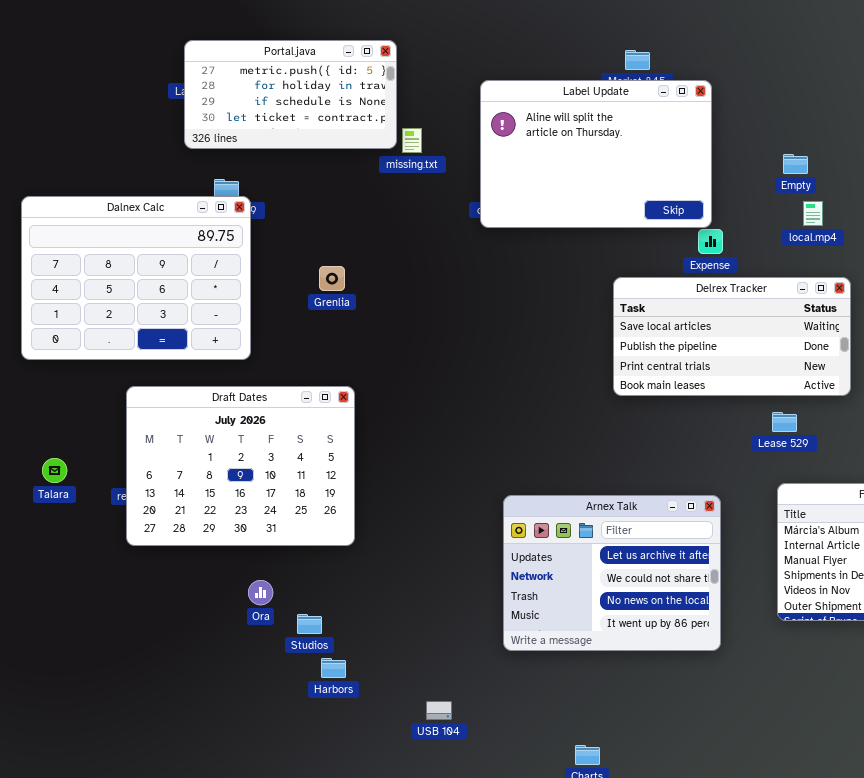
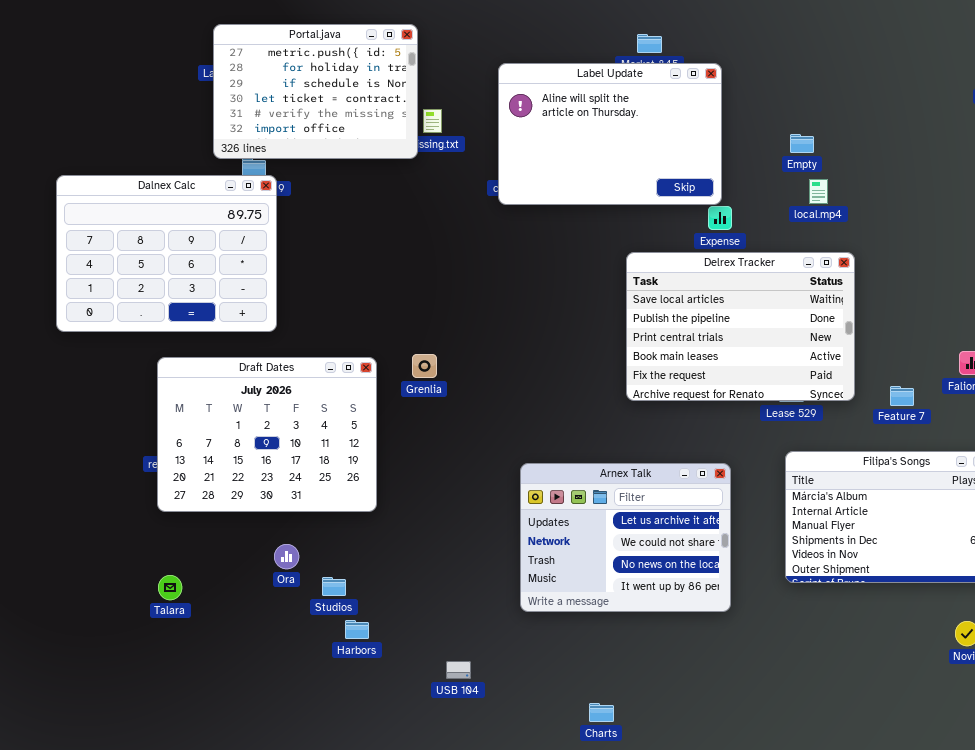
Portal.java: [184,40,397,149] -> [213,24,418,159], resized
Grenlia: [319,266,345,291] -> [412,354,437,378], moved
Delrex Tracker: [613,277,851,396] -> [626,252,855,401], resized
Talara: [42,458,67,483] -> [158,575,182,600], moved

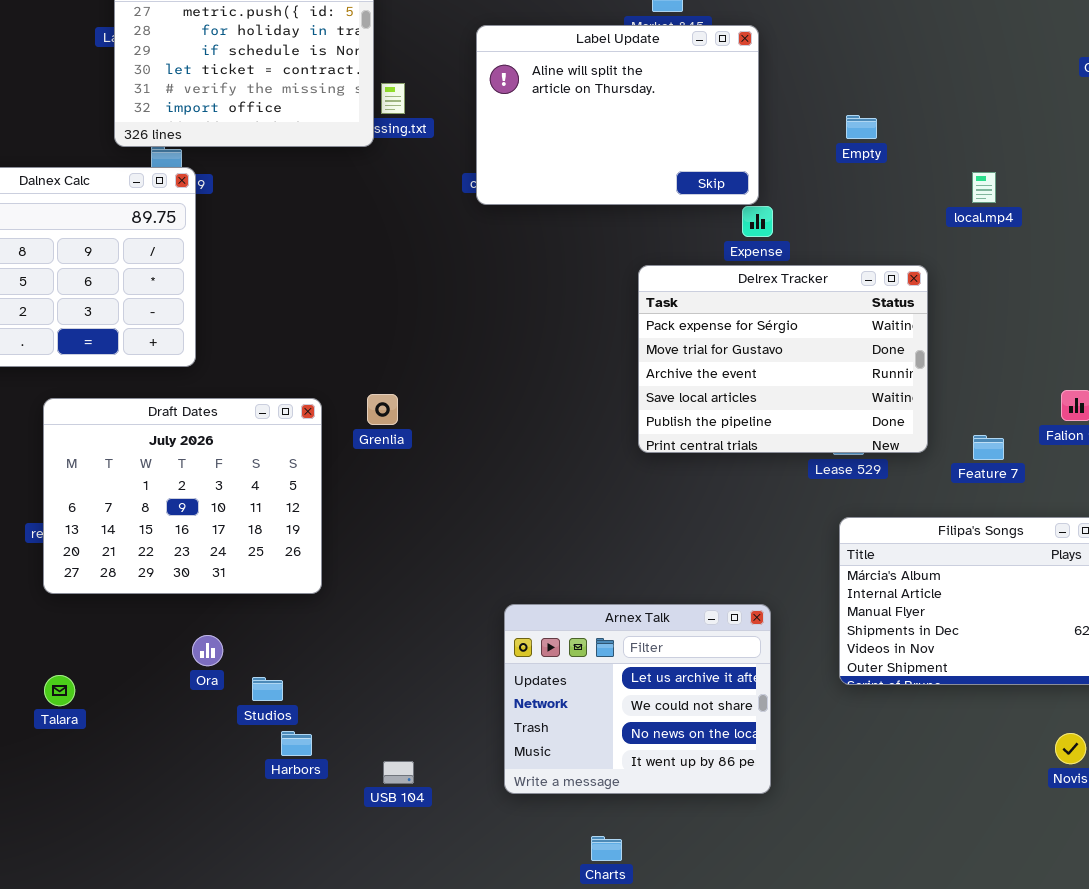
local.mp4: [809,179,828,204] -> [972,172,996,203], moved
Delrex Tracker: [626,252,855,401] -> [638,265,928,453], scrolled up 3 rows
Arnex Talk: [520,463,731,612] -> [504,604,771,794], moved
USB 104: [446,661,471,679] -> [383,761,414,784], moved

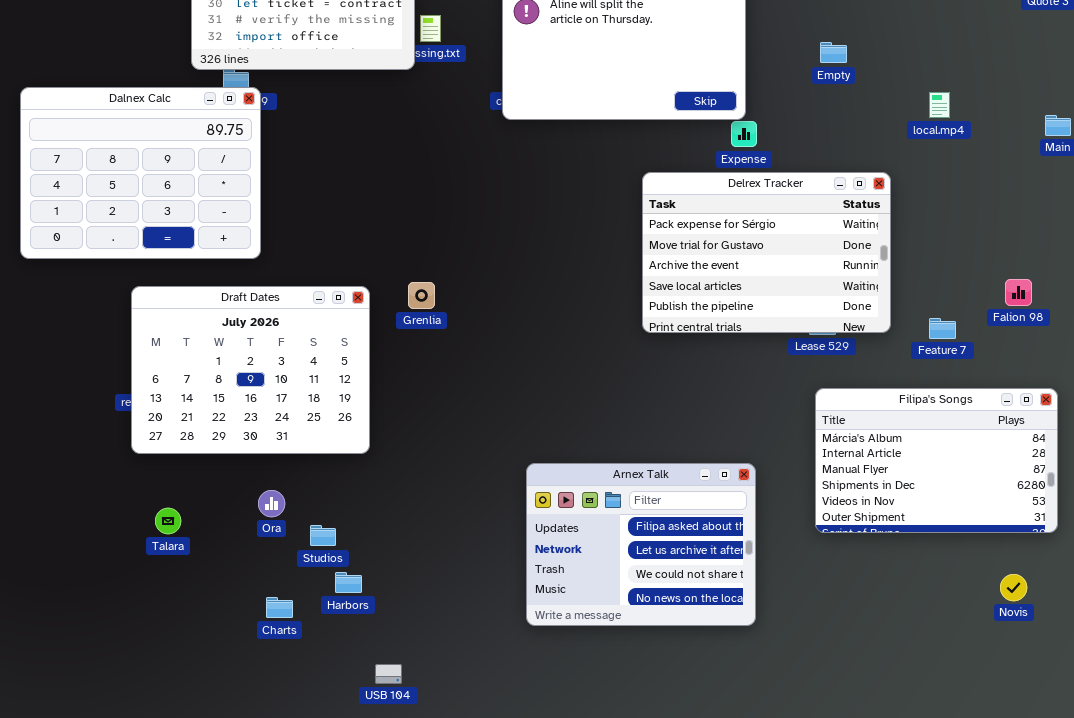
Arnex Talk: [504,604,771,794] -> [526,463,756,626], scrolled up 1 row
Talara: [44,675,75,706] -> [155,508,181,534], moved
USB 104: [383,761,414,784] -> [375,664,402,684], moved
Charts: [591,836,622,861] -> [266,597,293,618], moved

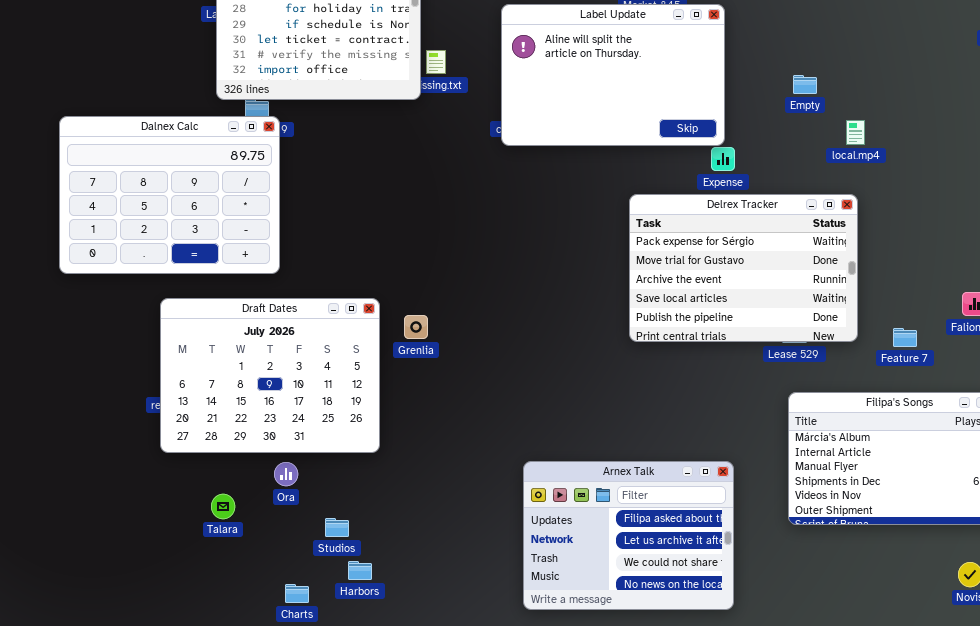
local.mp4: [929,92,950,118] -> [846,120,865,145], moved
Grenlia: [408,282,435,309] -> [404,315,428,339], moved
Ora: [258,490,285,517] -> [274,462,298,486], moved
Talara: [155,508,181,534] -> [211,494,235,519], moved

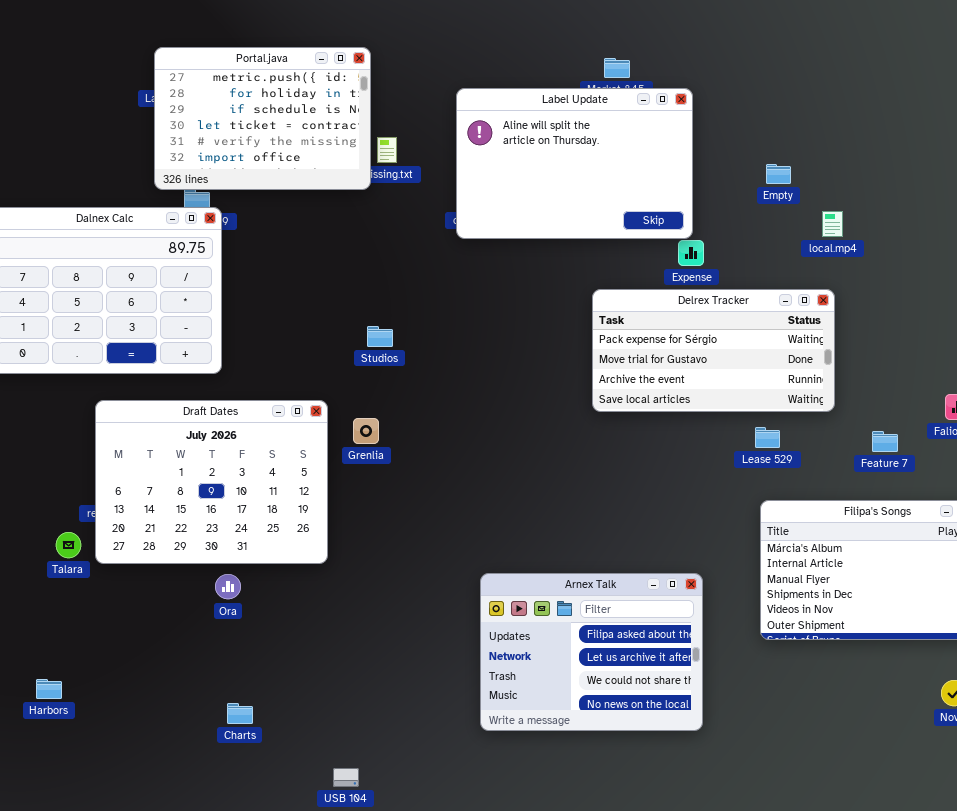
Delrex Tracker: [629,194,858,342] -> [592,289,835,412], resized
Talara: [211,494,235,519] -> [56,532,81,558], moved
Studios: [325,518,349,537] -> [367,326,393,347], moved
Harbors: [348,561,372,580] -> [36,679,62,699], moved

